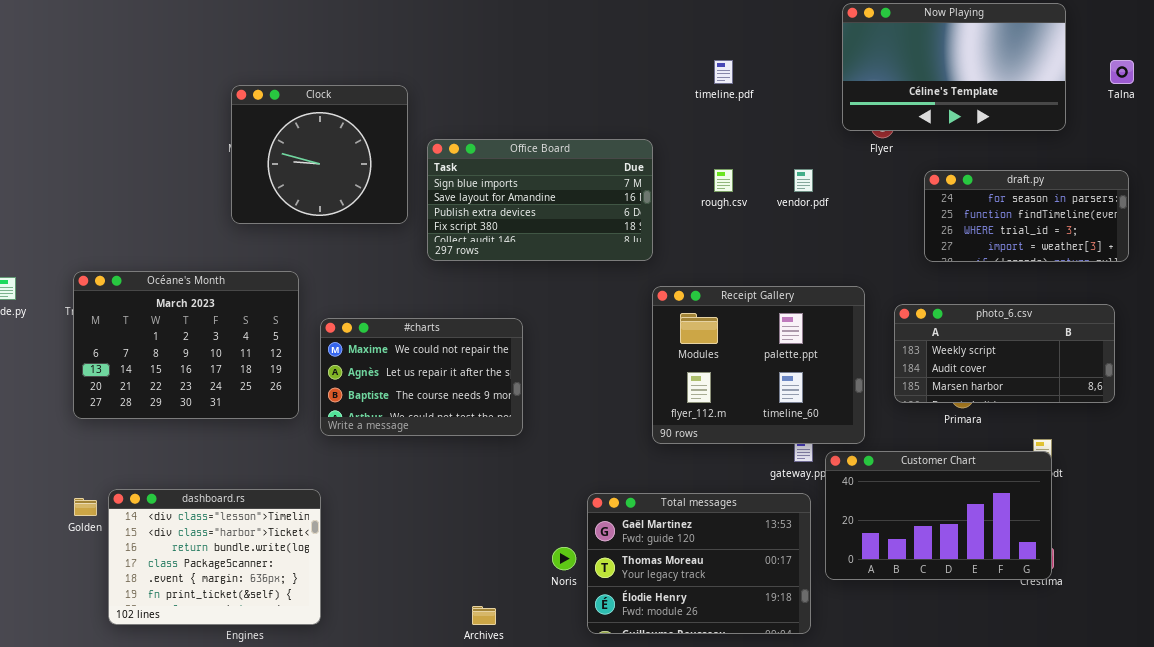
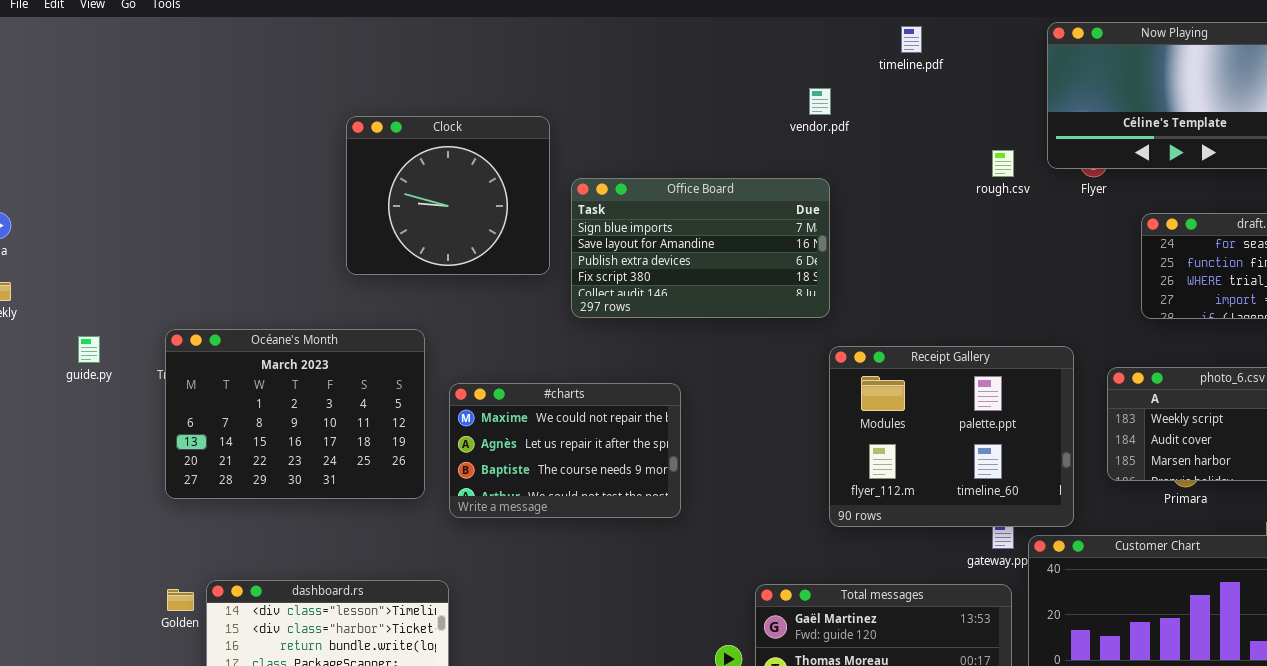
timeline.pdf: [714,60,733,84] -> [901,26,922,53], moved
rough.csv: [714,169,733,192] -> [992,150,1014,177], moved
vendor.pdf: [794,169,813,192] -> [809,88,831,115], moved

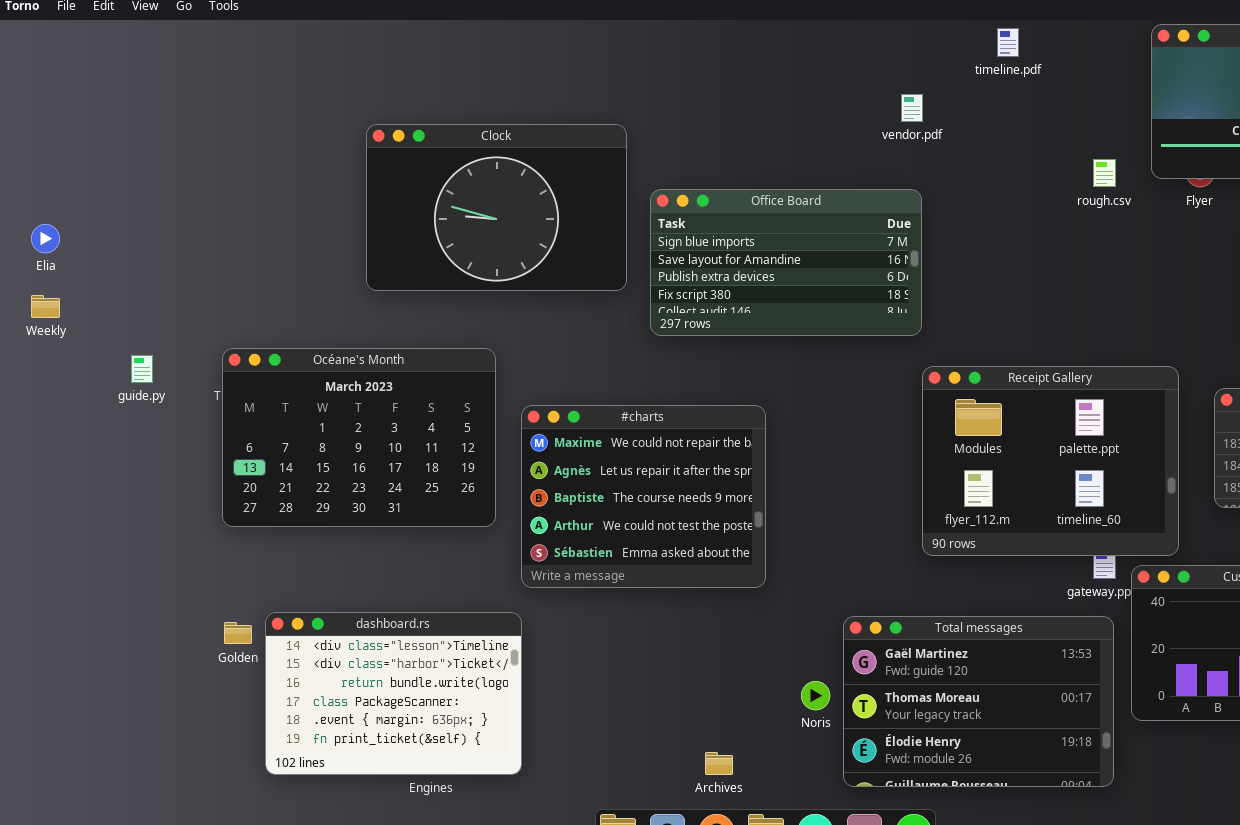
Clock: [346,116,550,275] -> [366,124,627,291], resized
#charts: [449,383,681,518] -> [521,405,766,588], resized

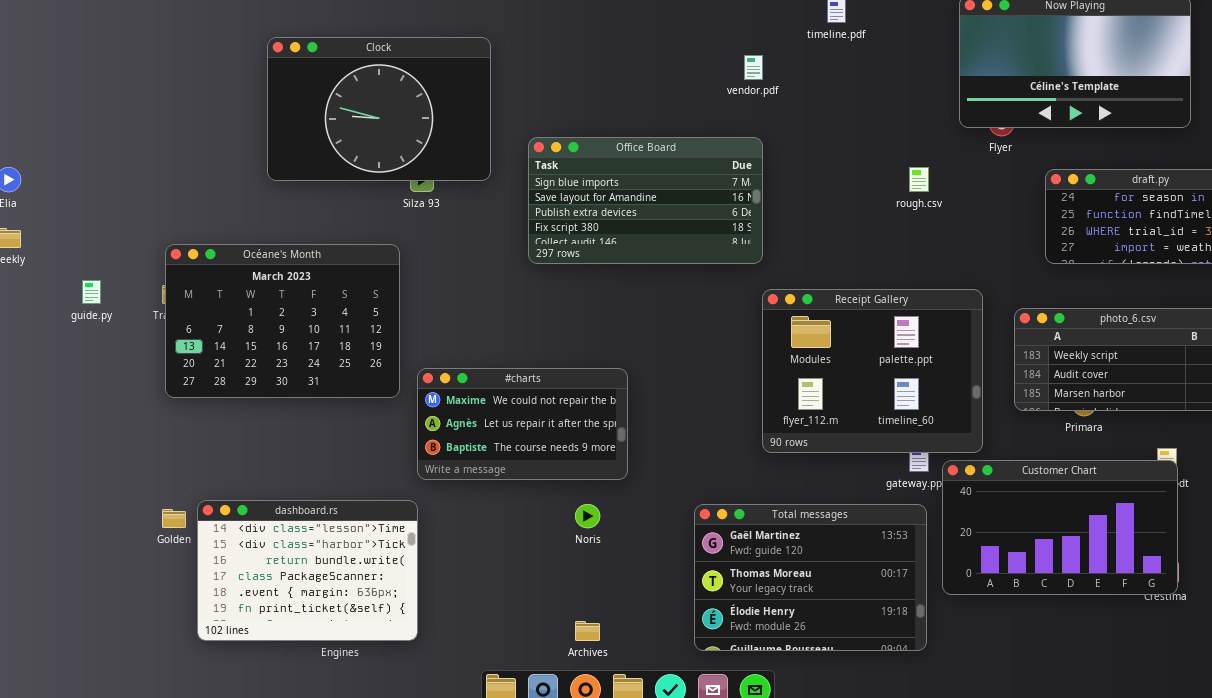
Clock: [366,124,627,291] -> [267,37,491,181], moved
rough.csv: [1093,159,1116,187] -> [909,167,929,192], moved
Océane's Month: [222,348,496,527] -> [165,244,400,398], moved
#charts: [521,405,766,588] -> [417,368,628,480], resized
Noris: [801,681,830,710] -> [575,504,600,528], moved

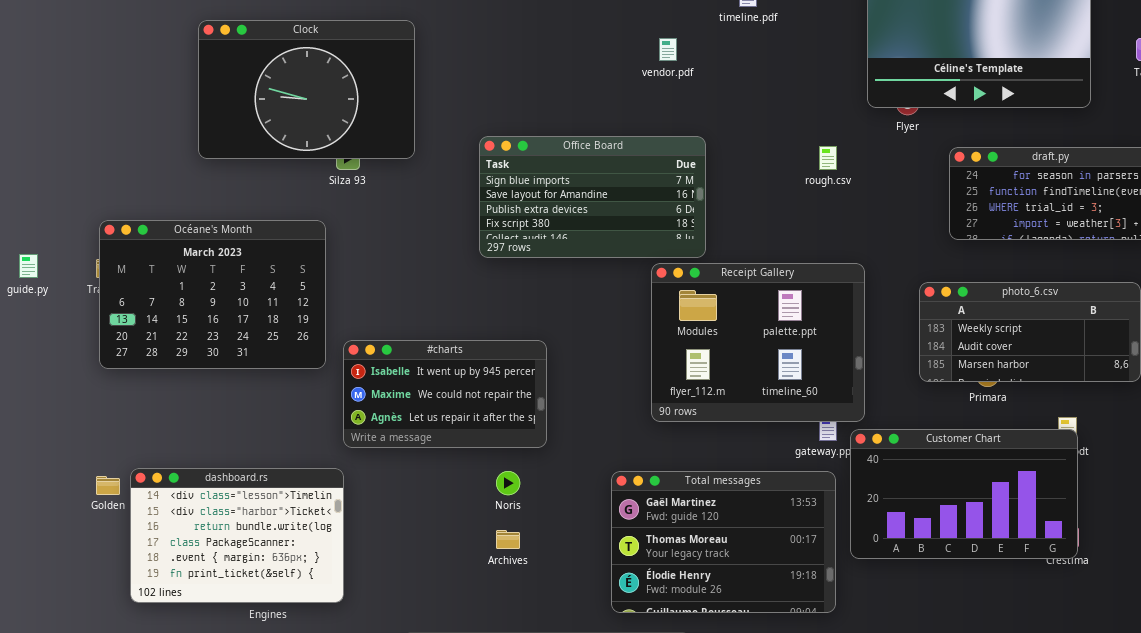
Office Board: [528,137,763,264] -> [479,136,706,258], moved
Receipt Gallery: [762,289,983,453] -> [651,263,865,422], moved
#charts: [417,368,628,480] -> [343,340,547,448], scrolled up 1 row
Archives: [575,621,600,641] -> [496,530,520,549], moved

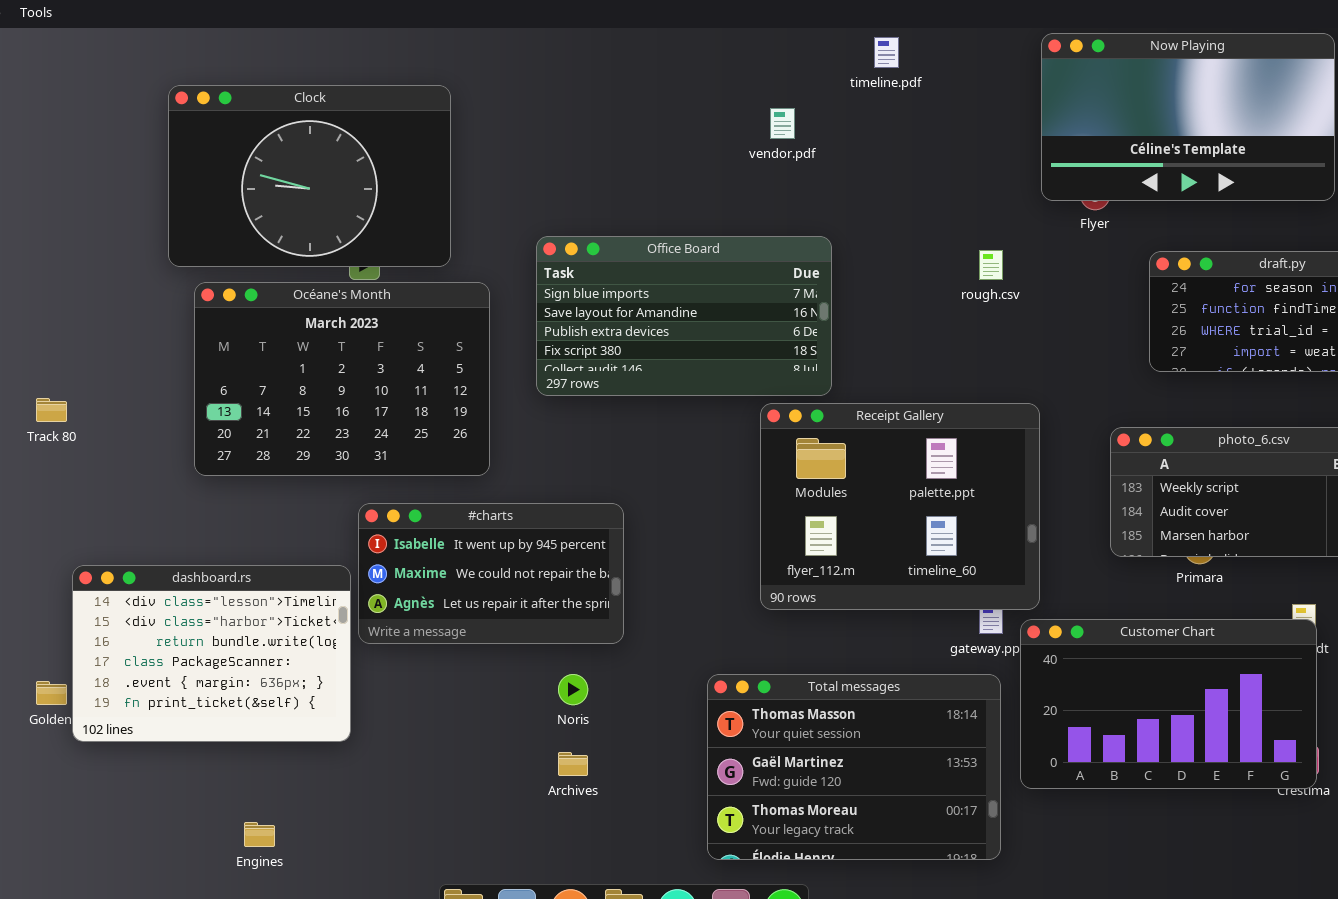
Océane's Month: [99,220,326,369] -> [194,282,490,476], moved
dashboard.rs: [130,468,344,603] -> [72,565,351,742], moved
Total messages: [611,471,836,613] -> [707,674,1001,860], scrolled up 1 row

